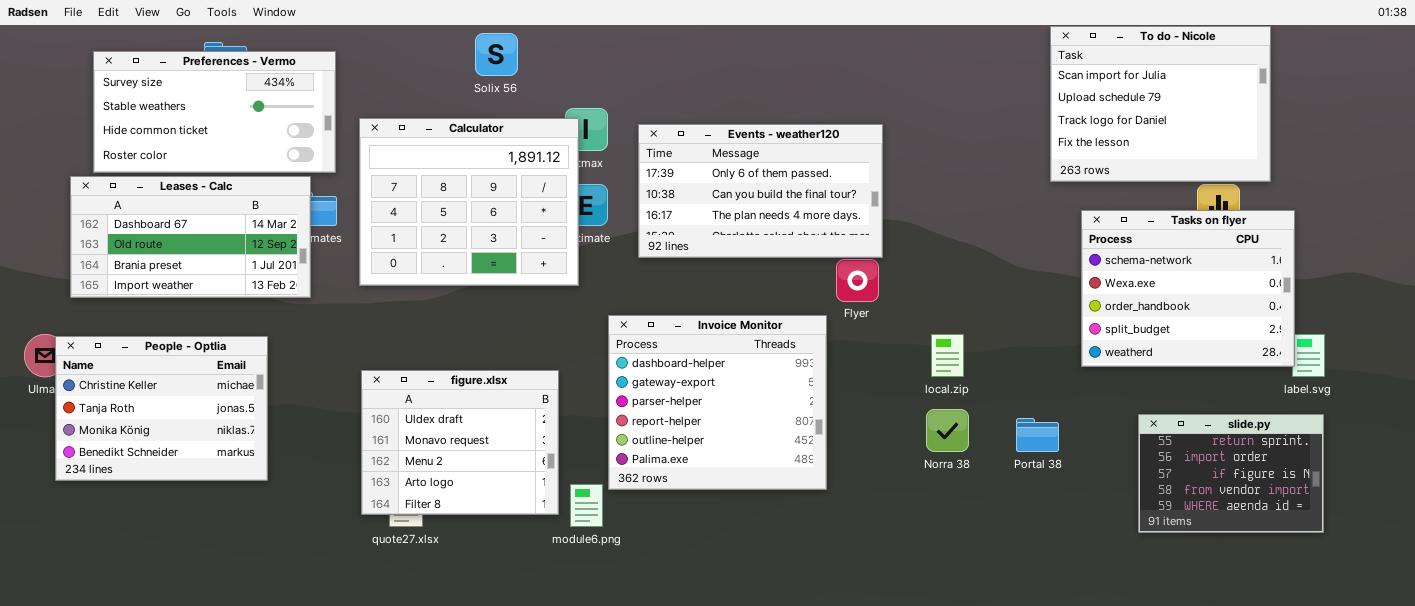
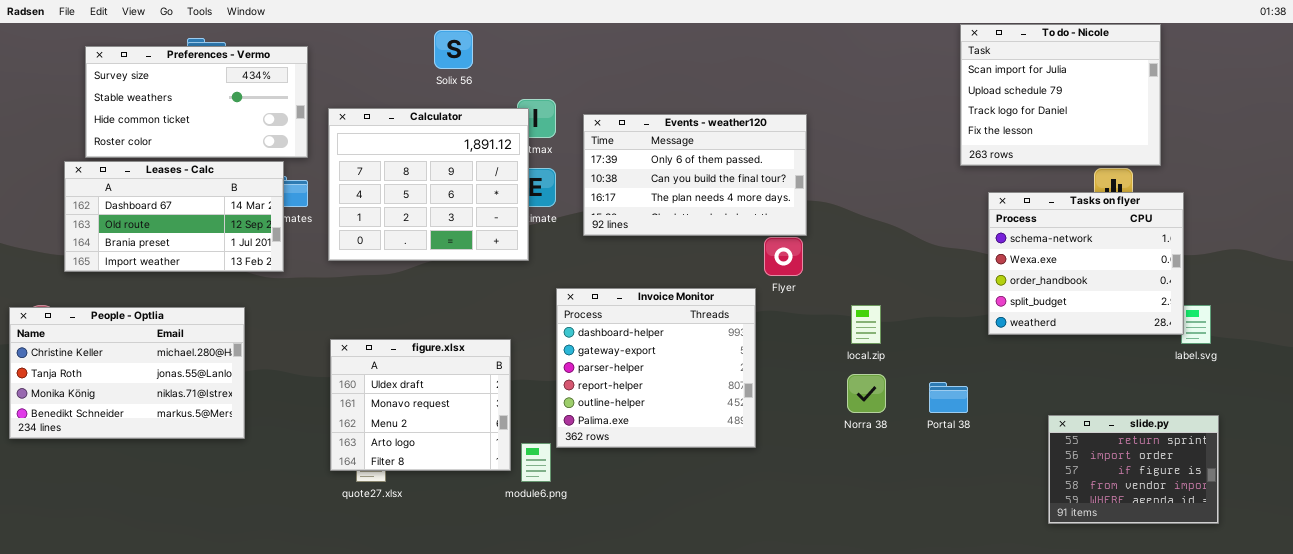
People - Optlia: [55,336,268,481] -> [9,307,245,439], resized
slide.py: [1138,414,1324,533] -> [1048,415,1219,524], moved

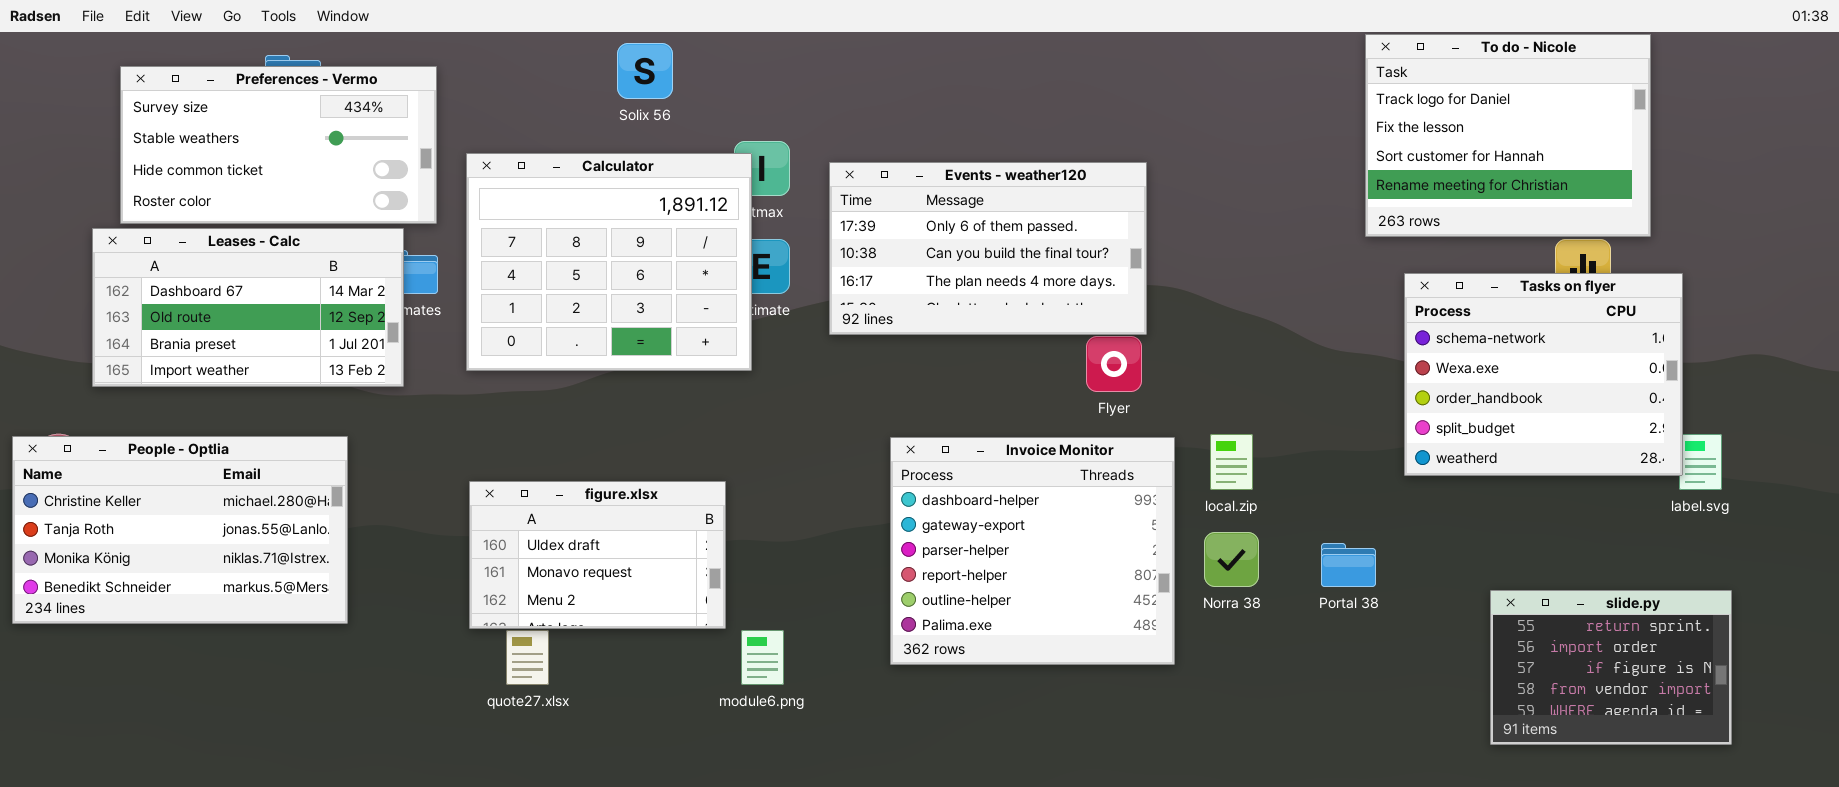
To do - Nicole: [960,24,1161,166] -> [1365,34,1651,237], scrolled down 2 rows
Invoice Monitor: [556,288,756,448] -> [890,437,1175,665], moved
figure.xlsx: [330,339,511,471] -> [469,481,726,629], resized

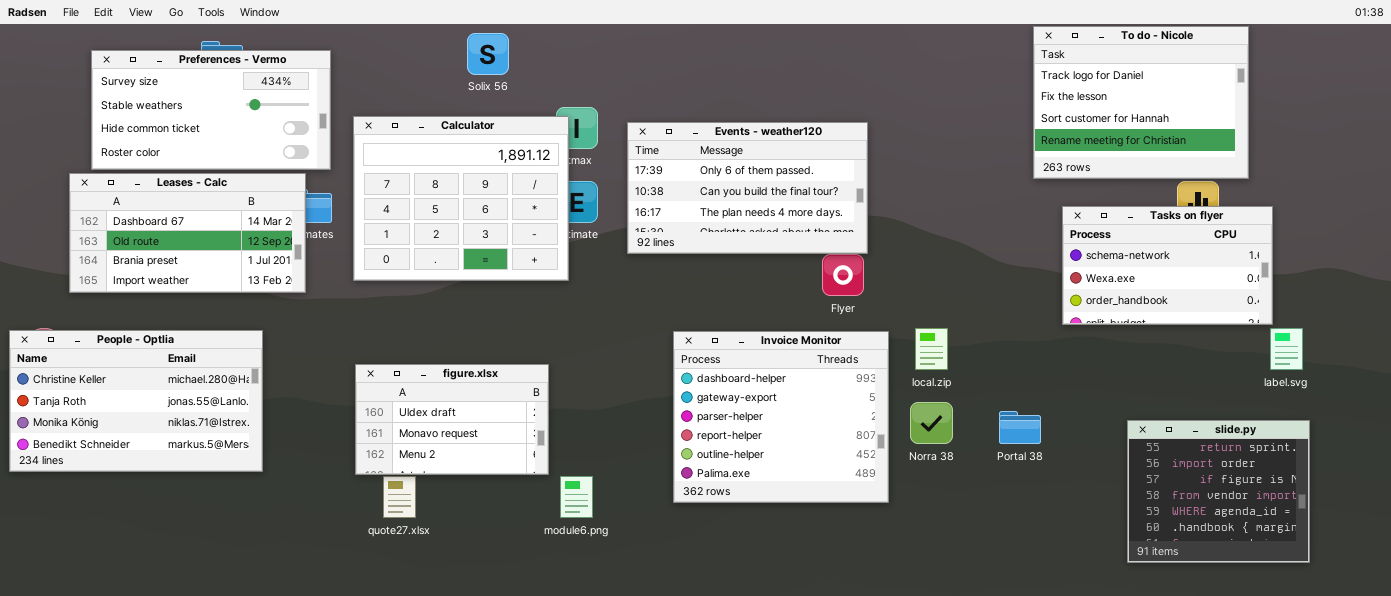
Tasks on flyer: [1404,273,1683,476] -> [1062,206,1273,325], resized
slide.py: [1490,590,1732,745] -> [1127,420,1310,563], resized

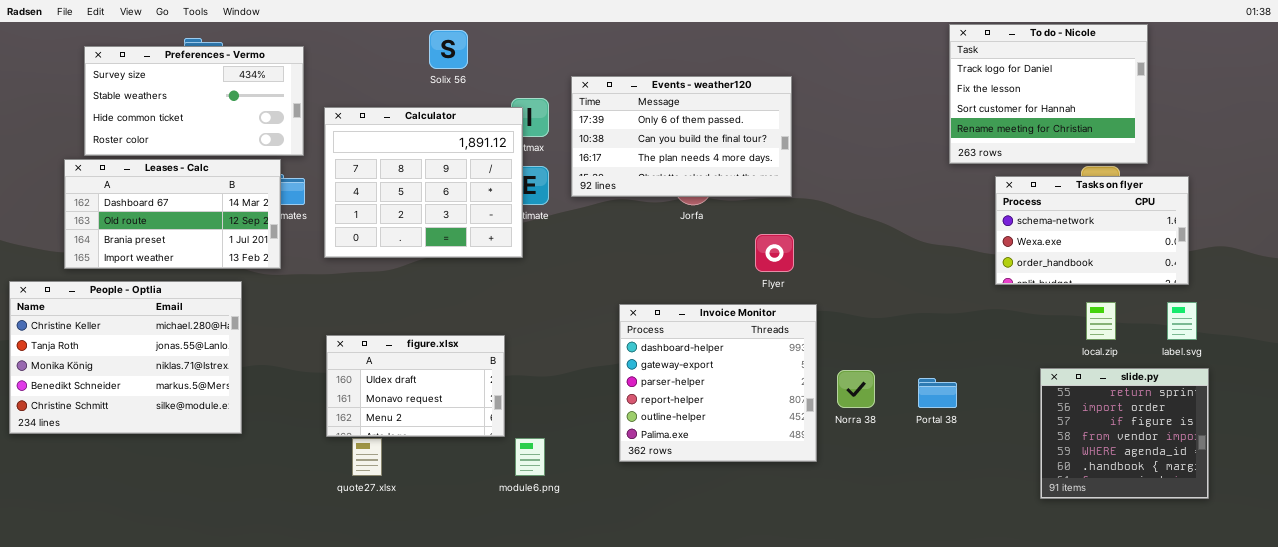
Events - weather120: [627,122,868,254] -> [571,76,792,197], moved
Tasks on flyer: [1062,206,1273,325] -> [995,176,1189,285], moved
local.zip: [915,328,948,370] -> [1086,302,1116,340], moved
People - Optlia: [9,330,263,472] -> [9,281,242,434], resized
slide.py: [1127,420,1310,563] -> [1040,368,1209,499], moved

